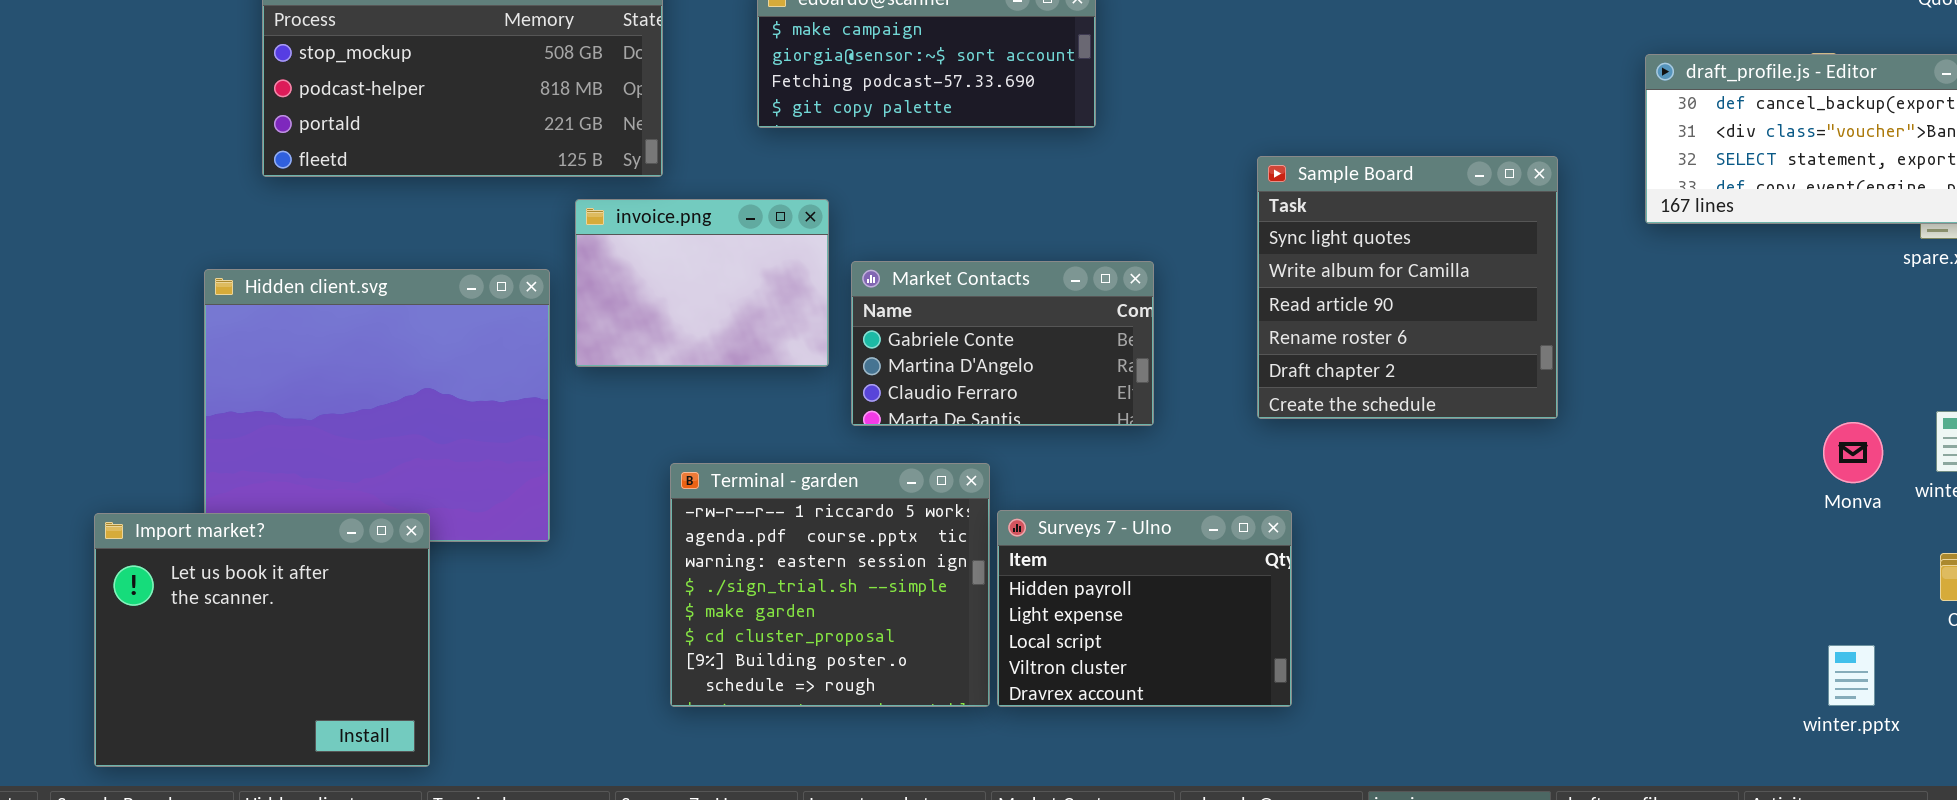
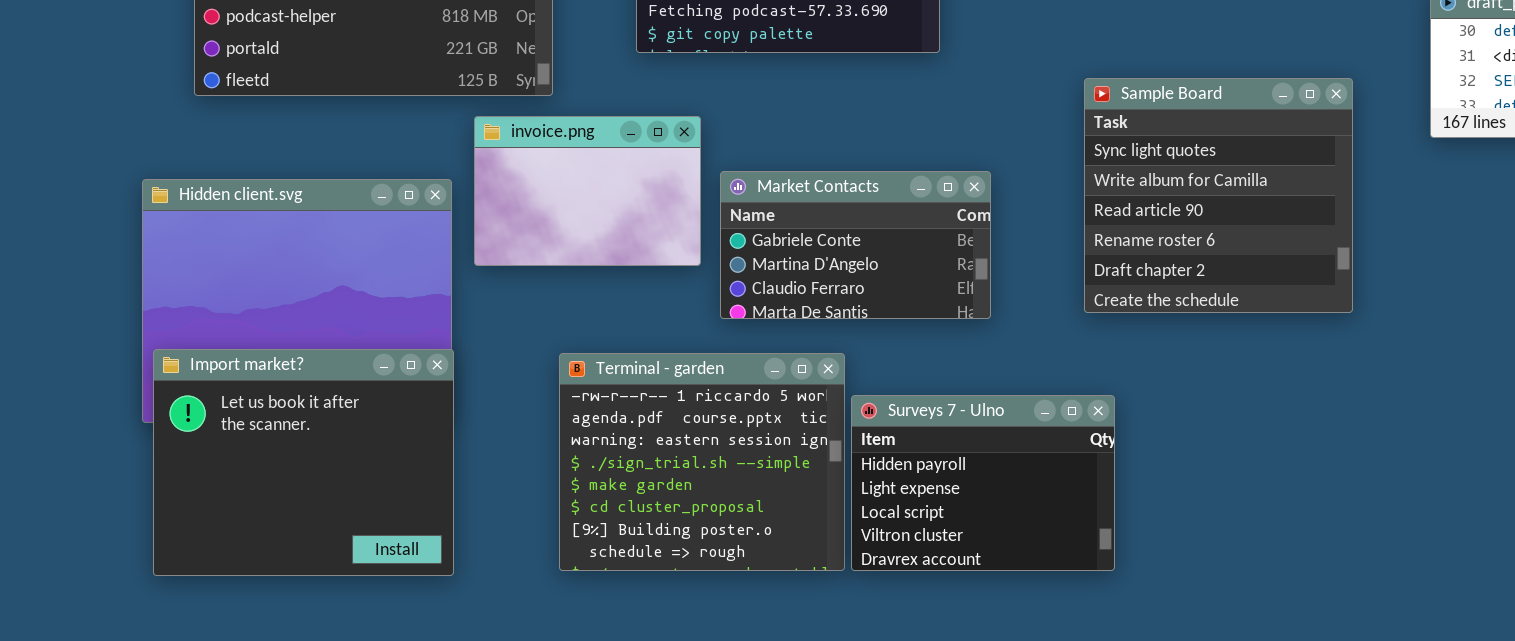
Import market?: [94,513,430,767] -> [153,349,454,576], moved

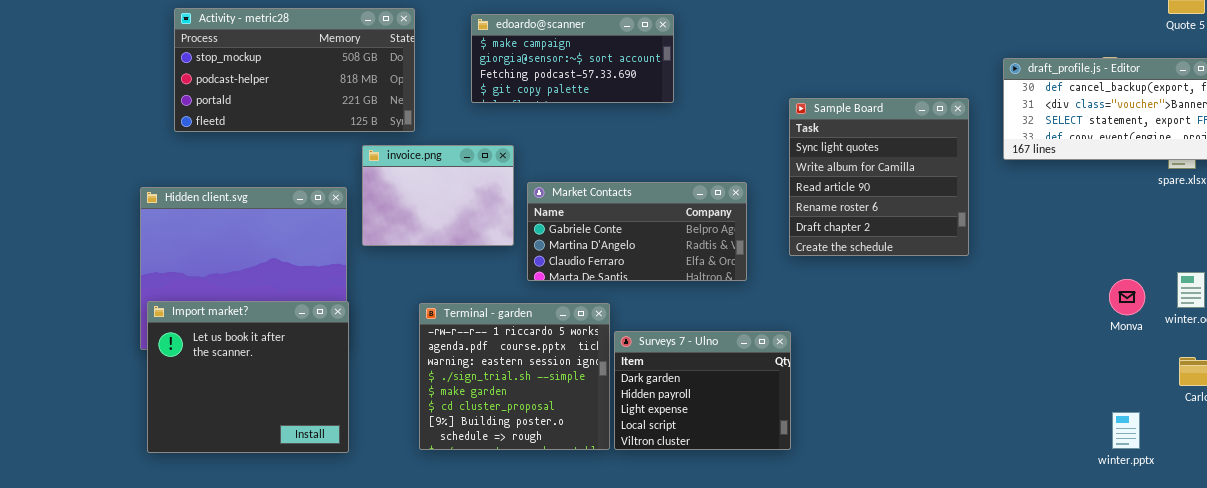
Sample Board: [1084,78,1353,313] -> [789,98,969,256], moved
Market Contacts: [720,171,991,319] -> [527,182,747,281], resized
Surveys 7 - Ulno: [851,395,1115,571] -> [614,331,791,450], scrolled up 1 row

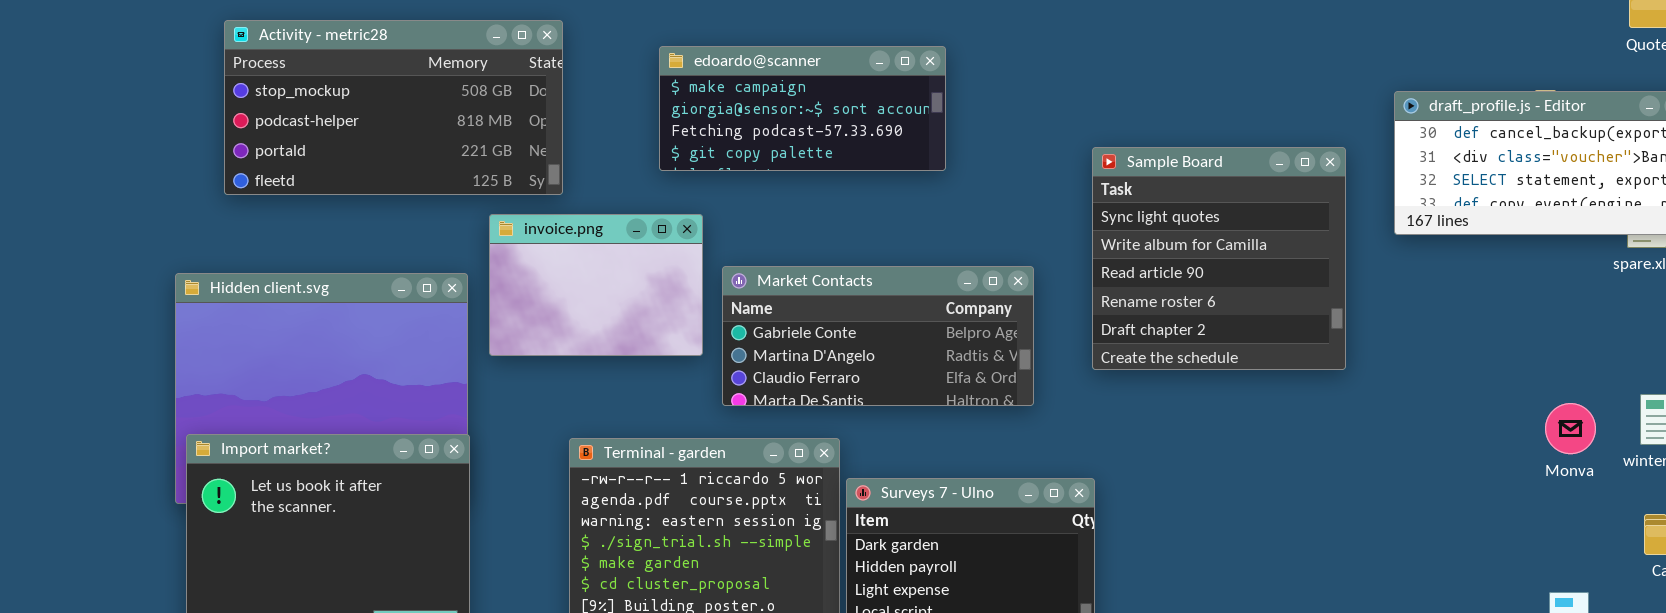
edoardo@scanner: [471,14,674,103] -> [659,46,946,171], moved

